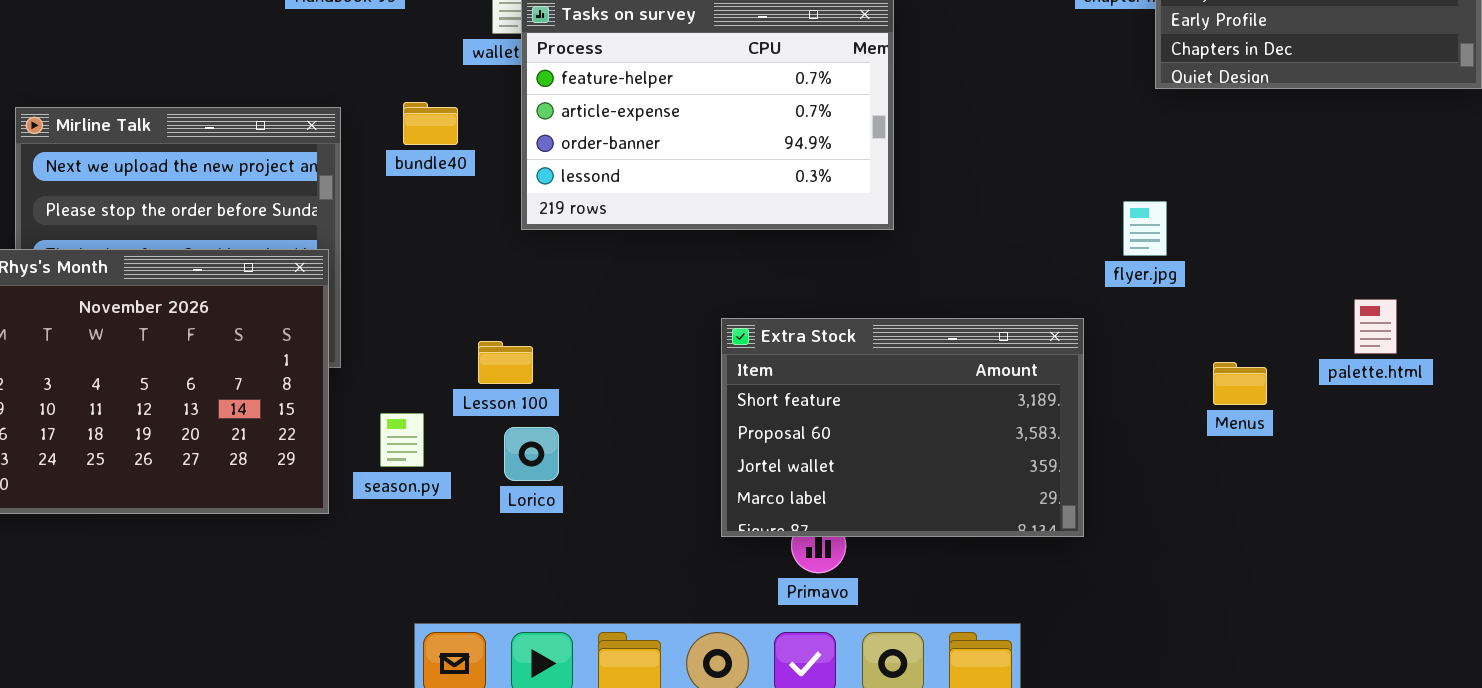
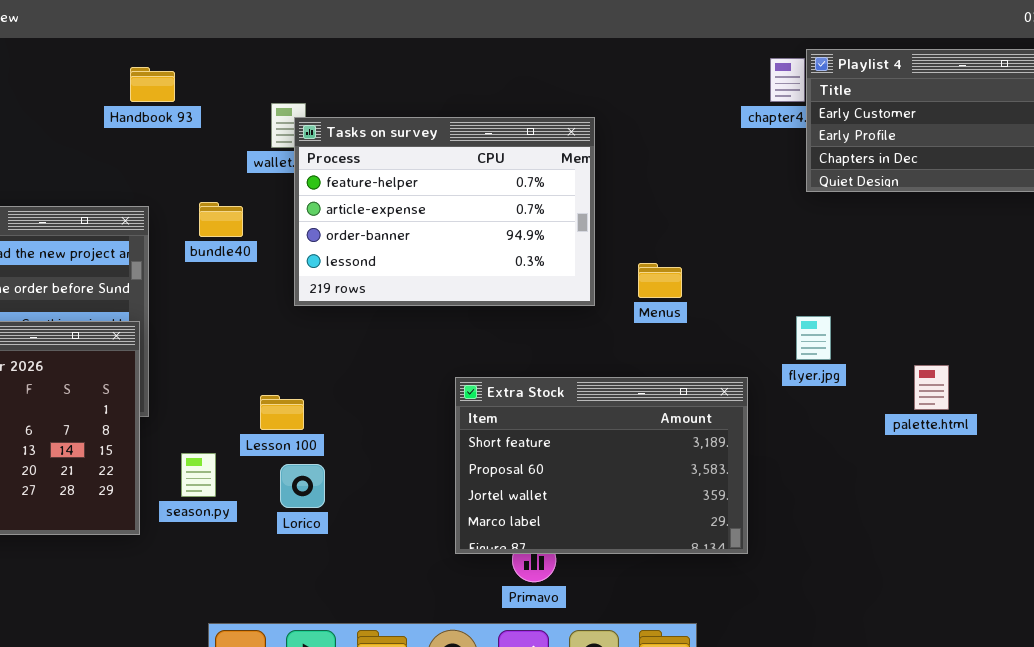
flyer.jpg: [1123,201,1167,256] -> [796,316,831,360], moved
palette.html: [1354,299,1397,354] -> [914,365,949,410], moved
Menus: [1213,362,1267,405] -> [638,263,682,298], moved

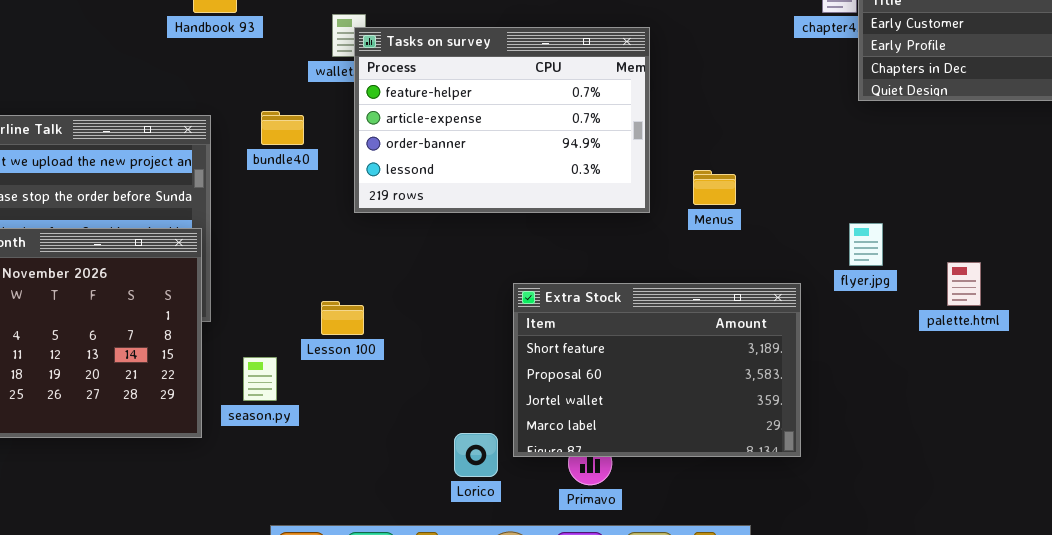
palette.html: [914,365,949,410] -> [947,262,981,306], moved
Lorico: [280,464,325,508] -> [454,433,498,477], moved

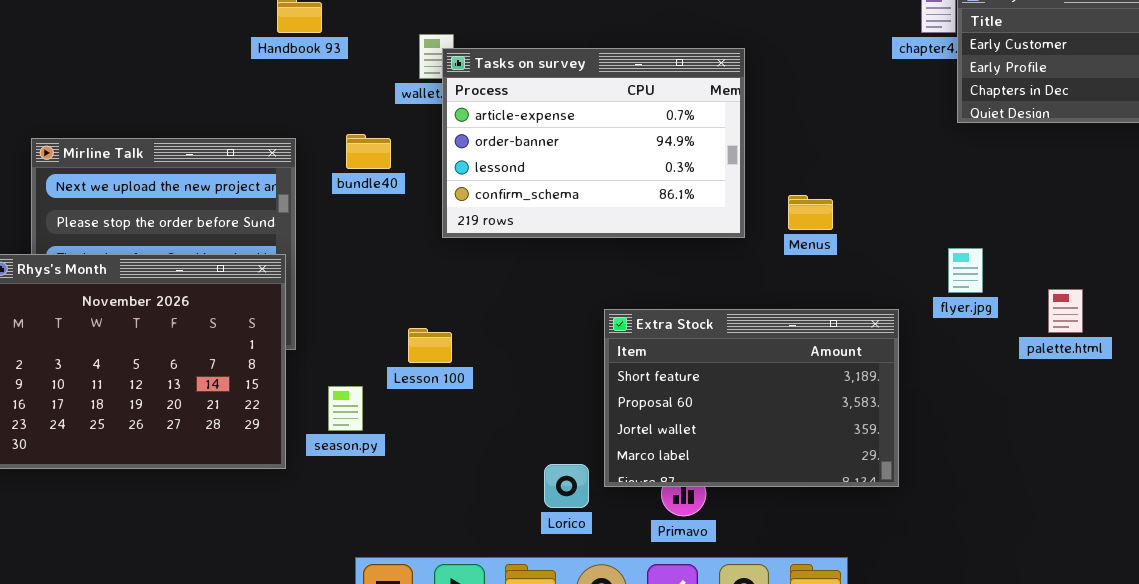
Tasks on survey: [354,27,650,213] -> [442,48,745,238], scrolled down 1 row

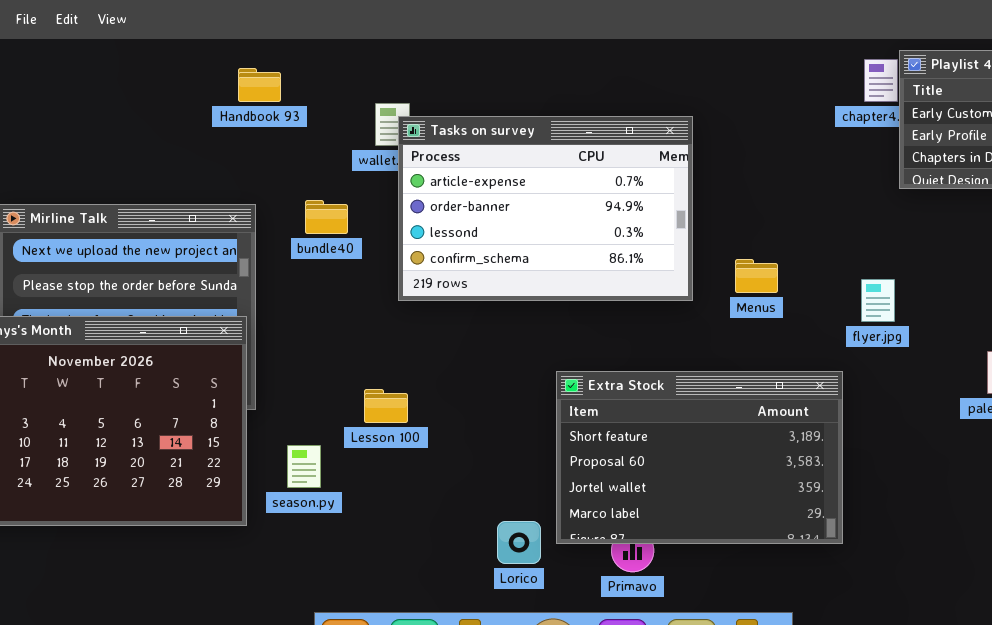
flyer.jpg: [948,248,983,293] -> [861,279,895,322], moved

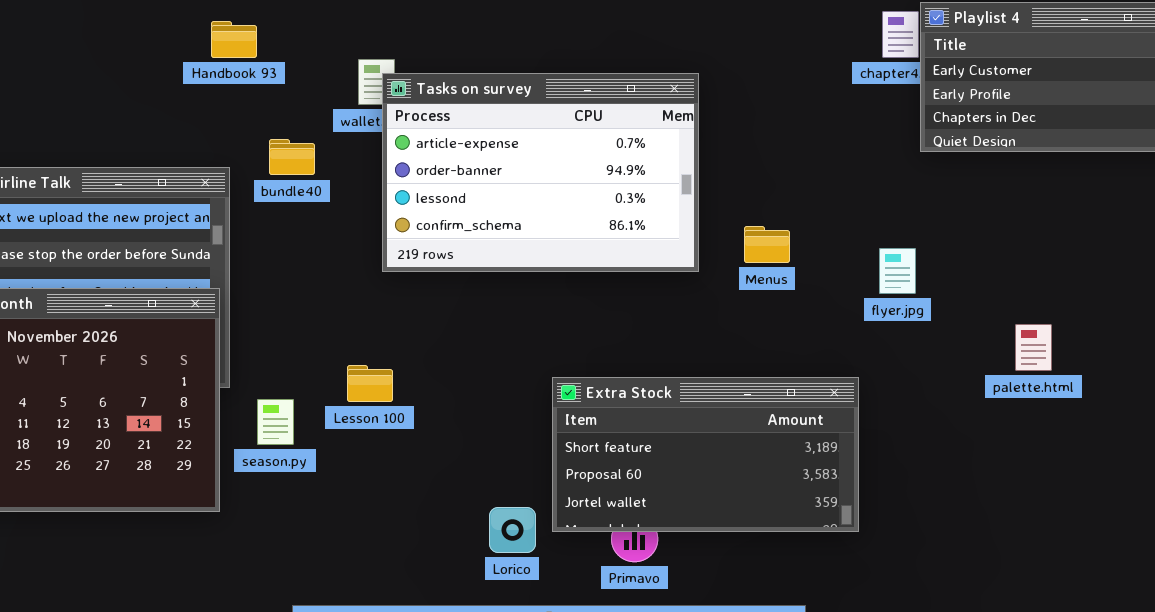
bundle40: [305,200,348,234] -> [269,139,315,175], moved
Extra Stock: [556,371,843,544] -> [552,377,859,532], resized
season.py: [287,445,321,488] -> [257,399,294,445], moved

